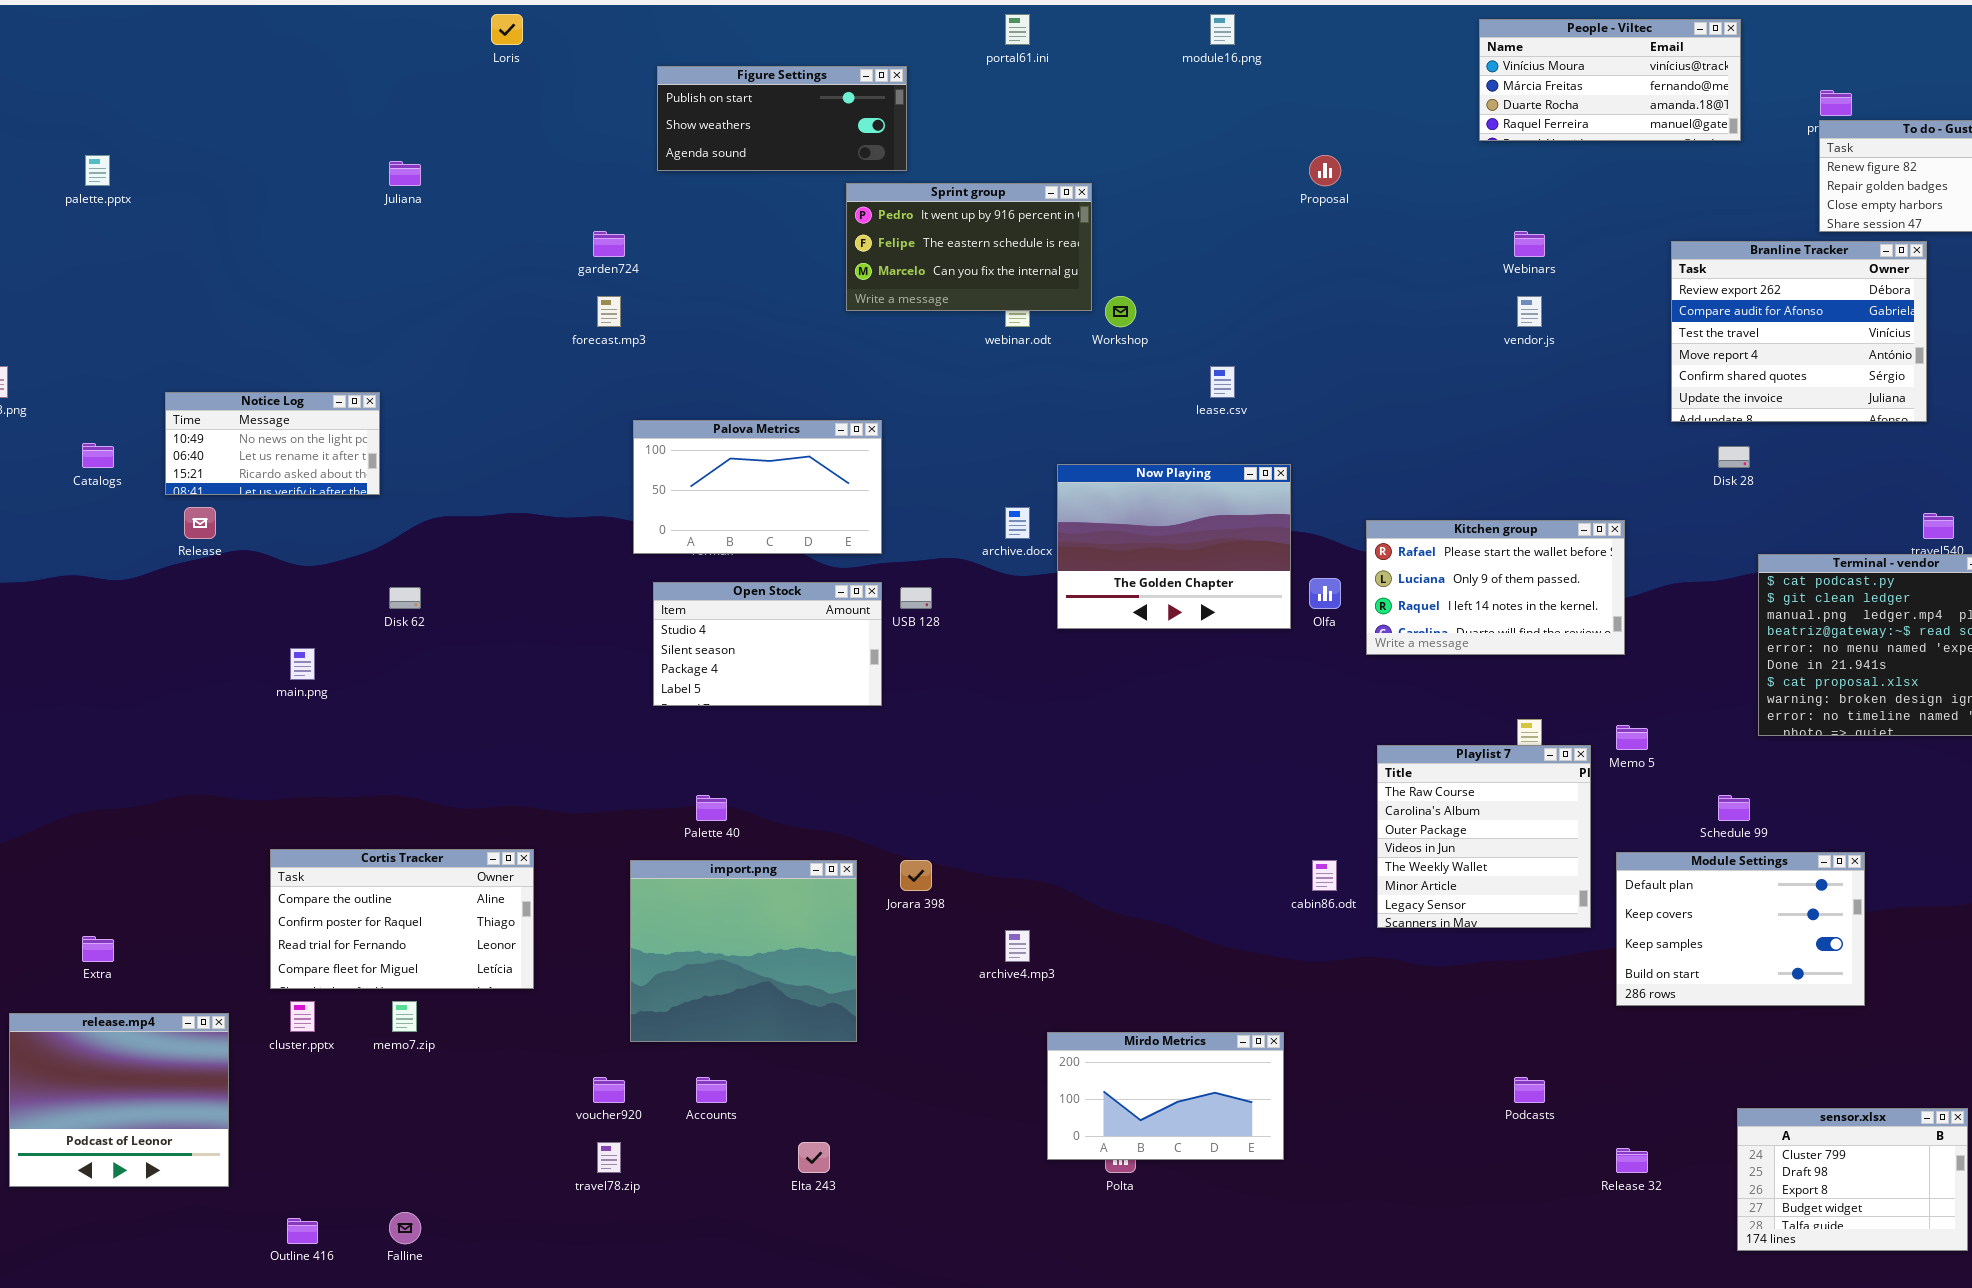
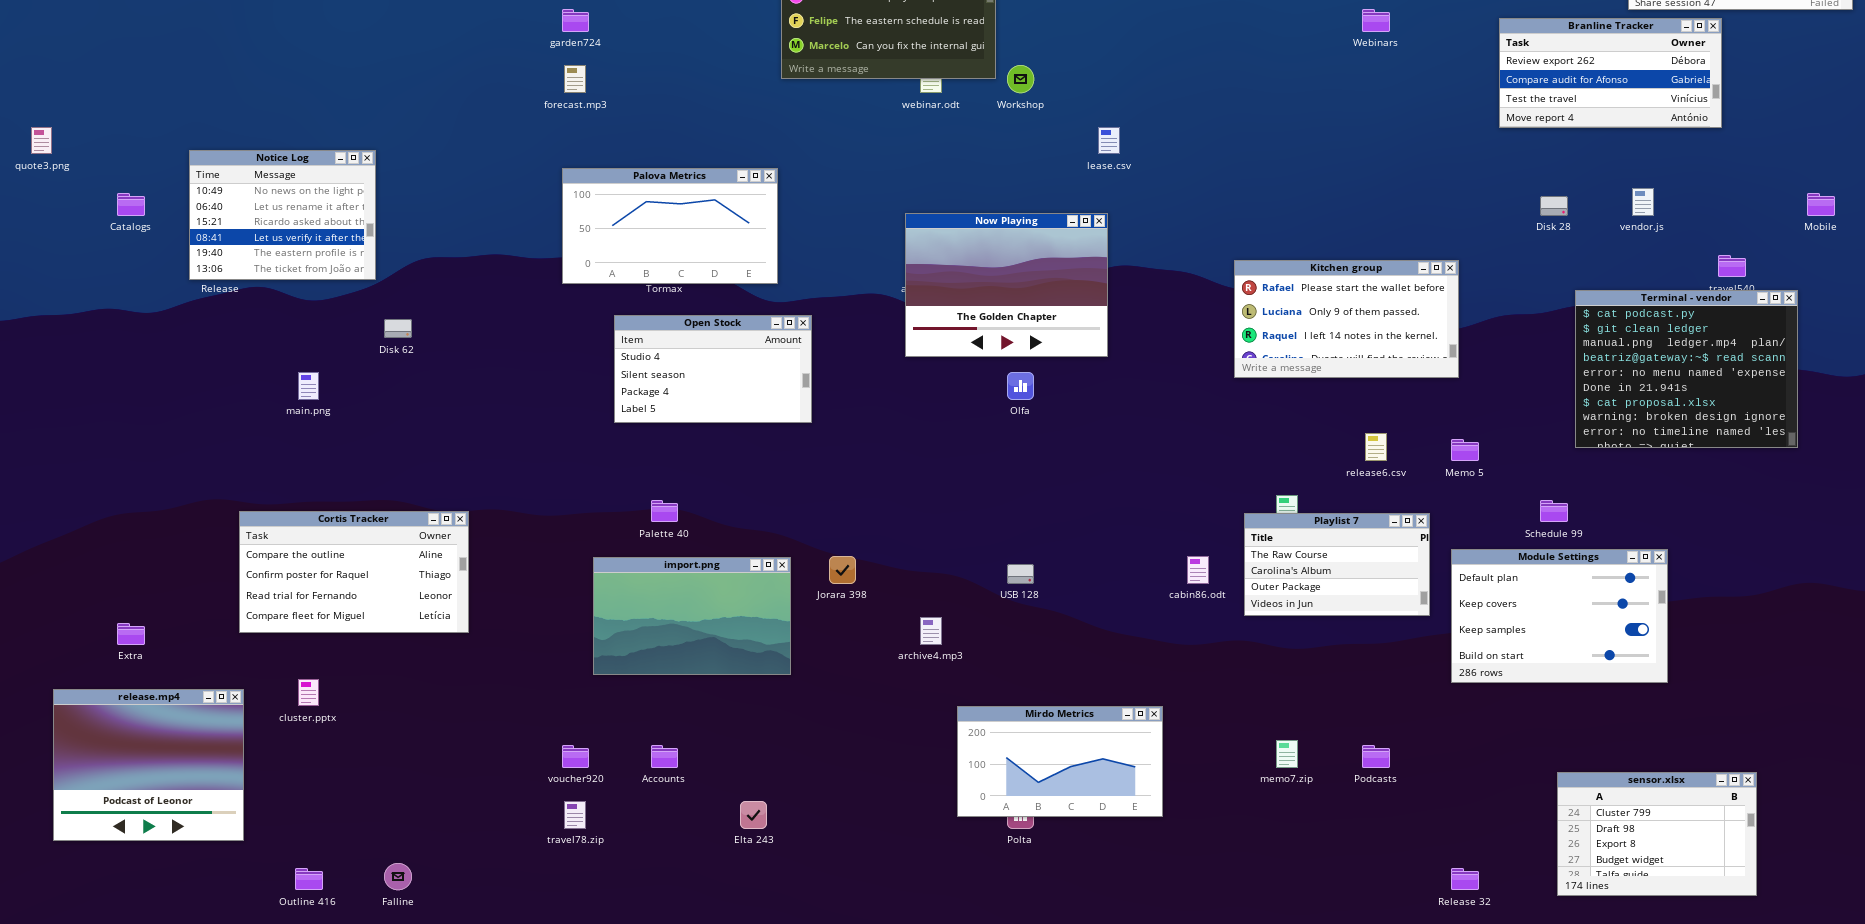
Branline Tracker: [1671,241,1927,422] -> [1499,18,1722,128], resized
vendor.js: [1517,296,1542,327] -> [1632,188,1654,216], moved
Notice Log: [165,392,380,495] -> [189,150,376,280], resized
Palova Metrics: [633,420,882,554] -> [562,168,778,284], moved
Now Playing: [1057,464,1291,629] -> [905,213,1108,357], moved
Olfa: [1309,578,1341,609] -> [1007,372,1034,400], moved
USB 128: [900,587,932,609] -> [1007,564,1034,584], moved
Playlist 7: [1377,745,1591,928] -> [1244,513,1430,616], resized
Cortis Tracker: [270,849,534,989] -> [239,511,469,633], moved
import.png: [630,860,857,1042] -> [593,557,791,675], resized
memo7.zip: [392,1001,417,1032] -> [1276,740,1298,768], moved
Release 32: [1616,1148,1648,1173] -> [1451,868,1479,890], moved

